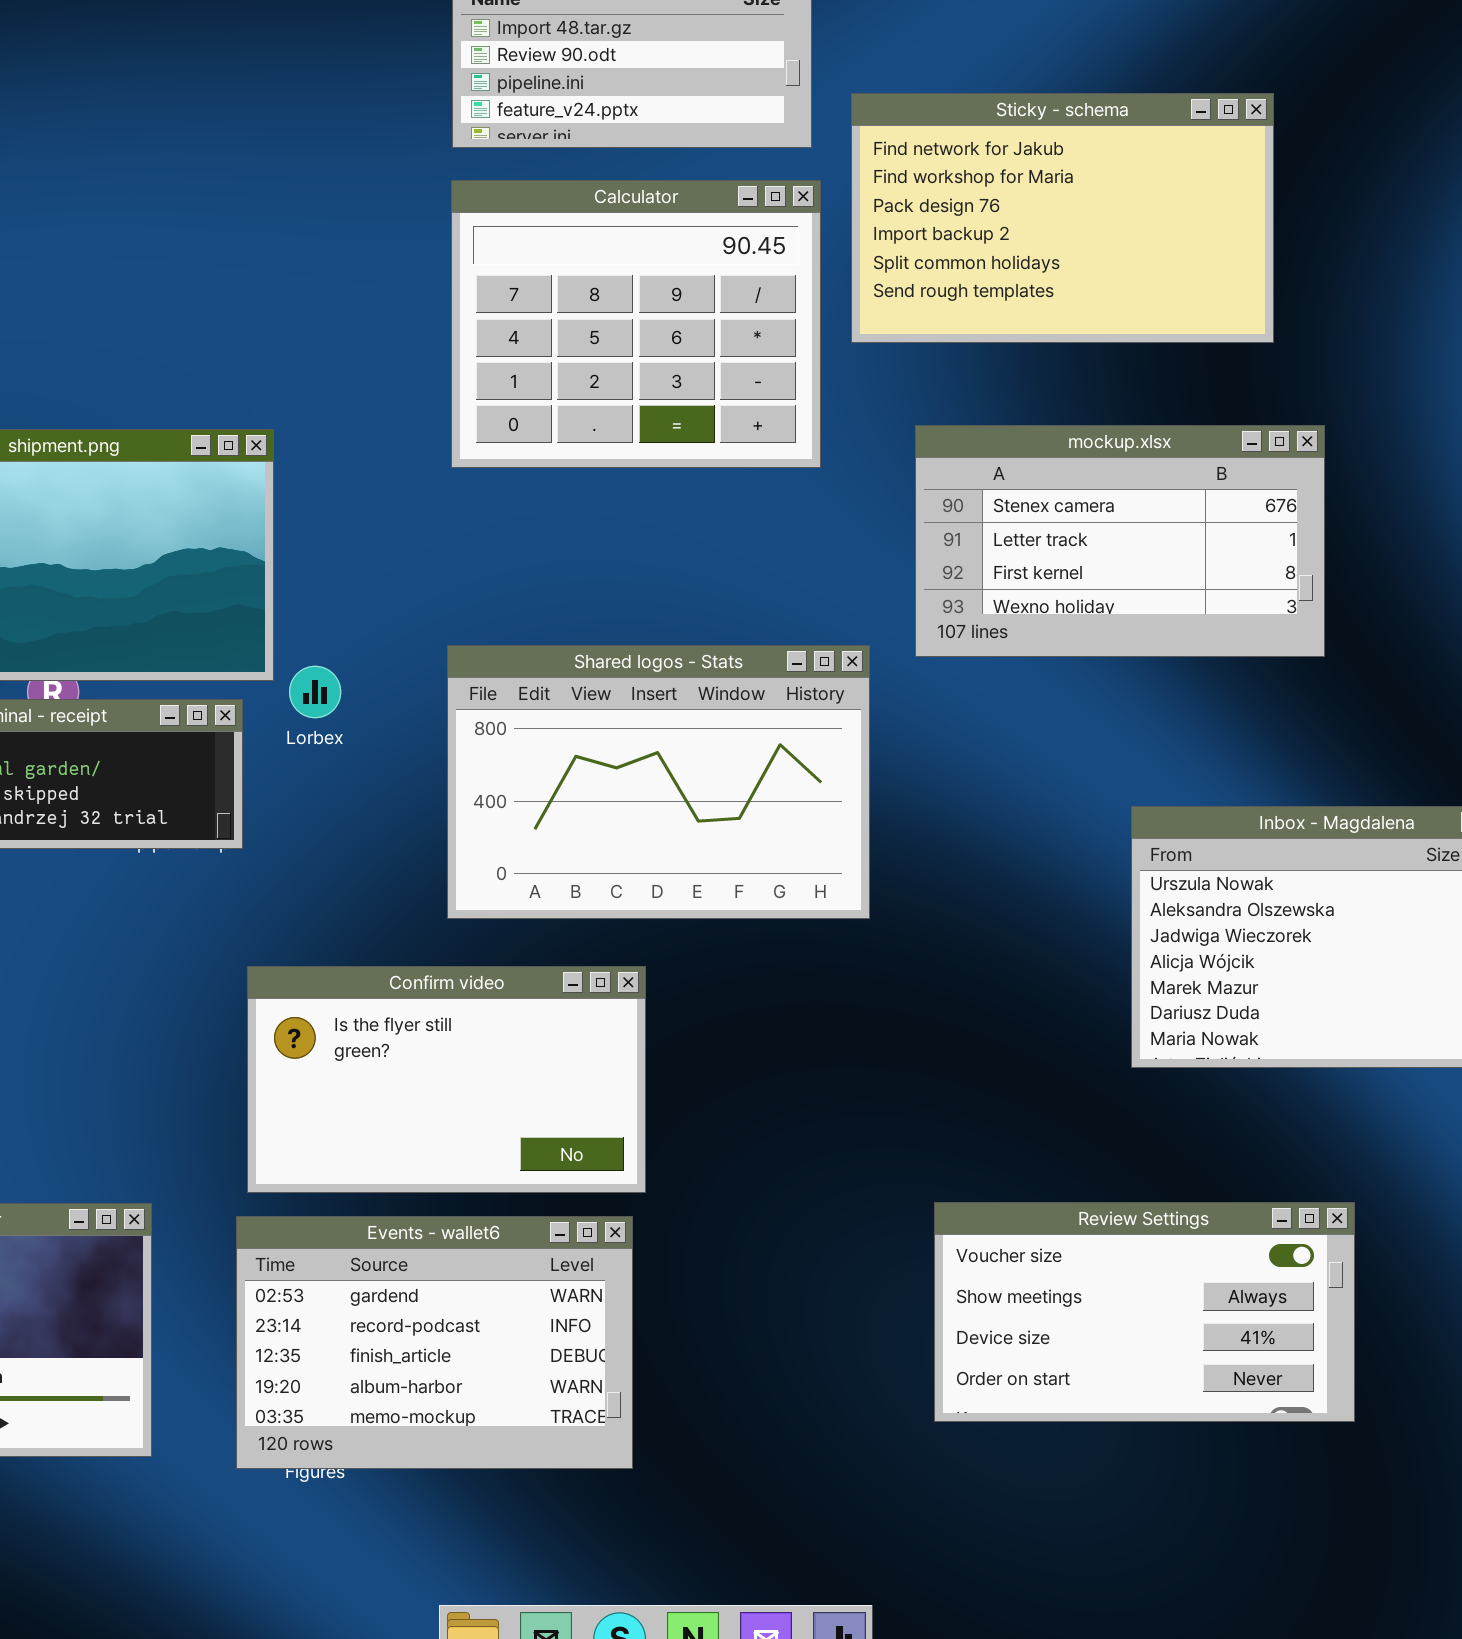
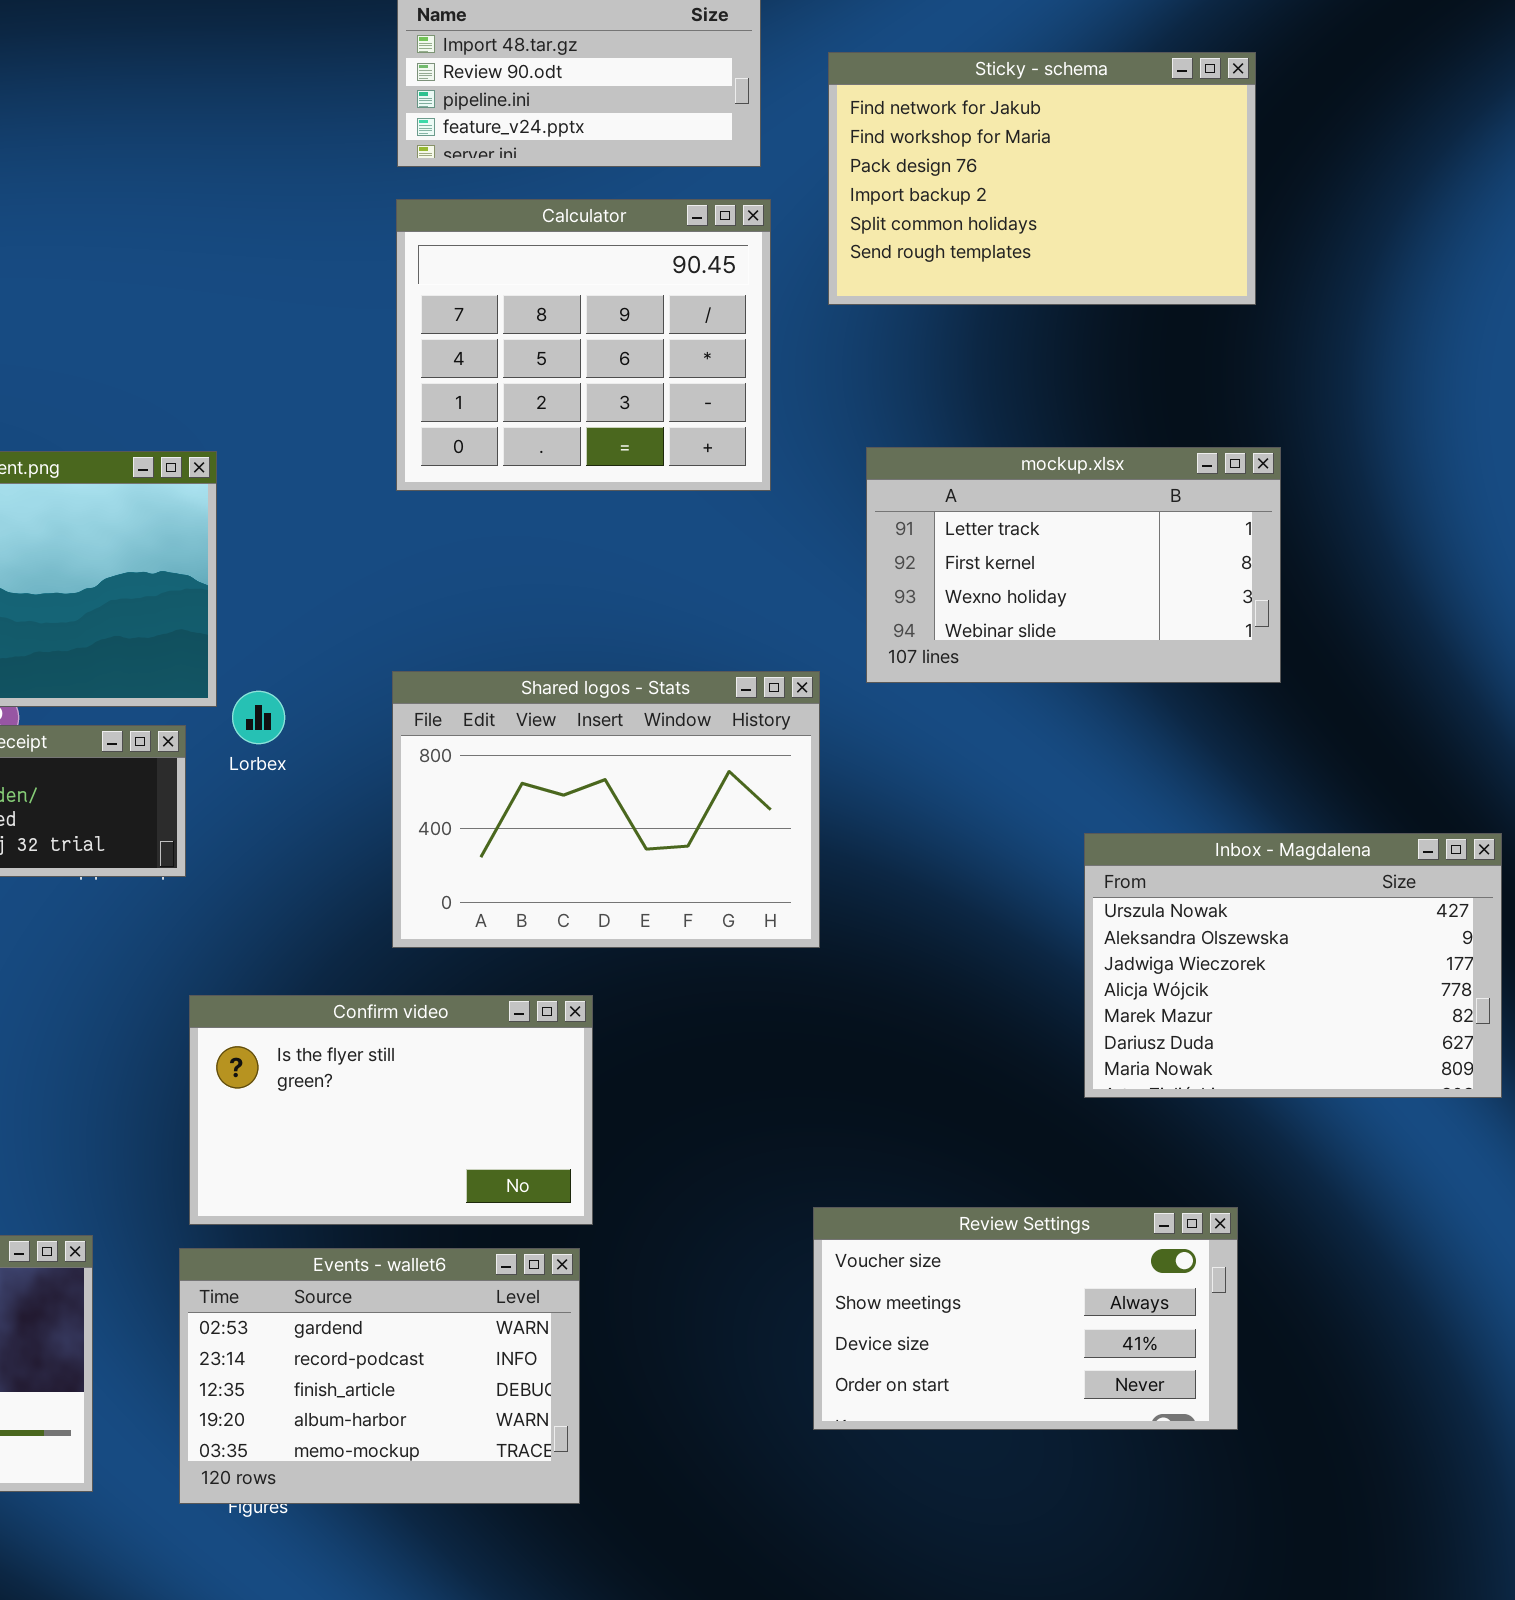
Sticky - schema: [851,93,1274,343] -> [828,52,1256,305], moved
mockup.xlsx: [915,425,1325,657] -> [866,447,1281,683], scrolled down 1 row
Review Settings: [934,1202,1355,1422] -> [813,1207,1238,1430], moved

